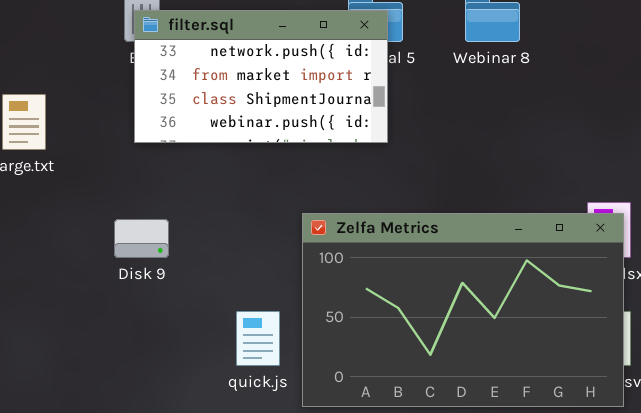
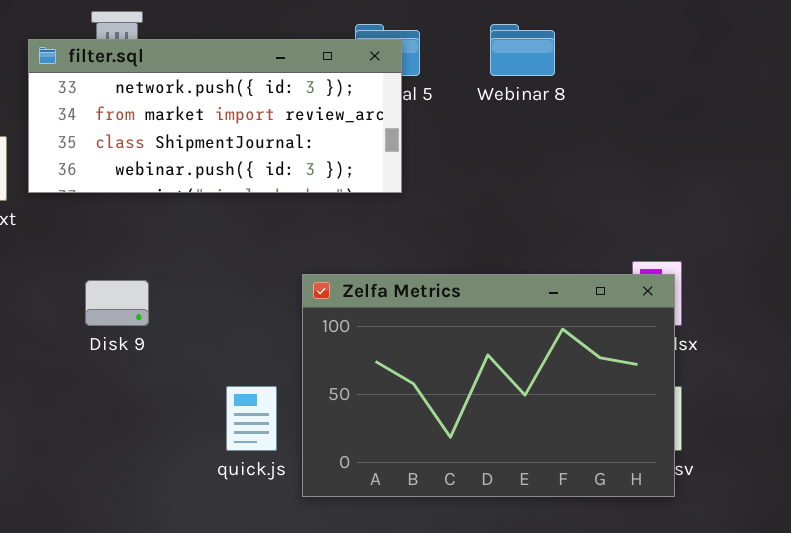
filter.sql: [134,10,388,143] -> [28,39,402,193], resized

